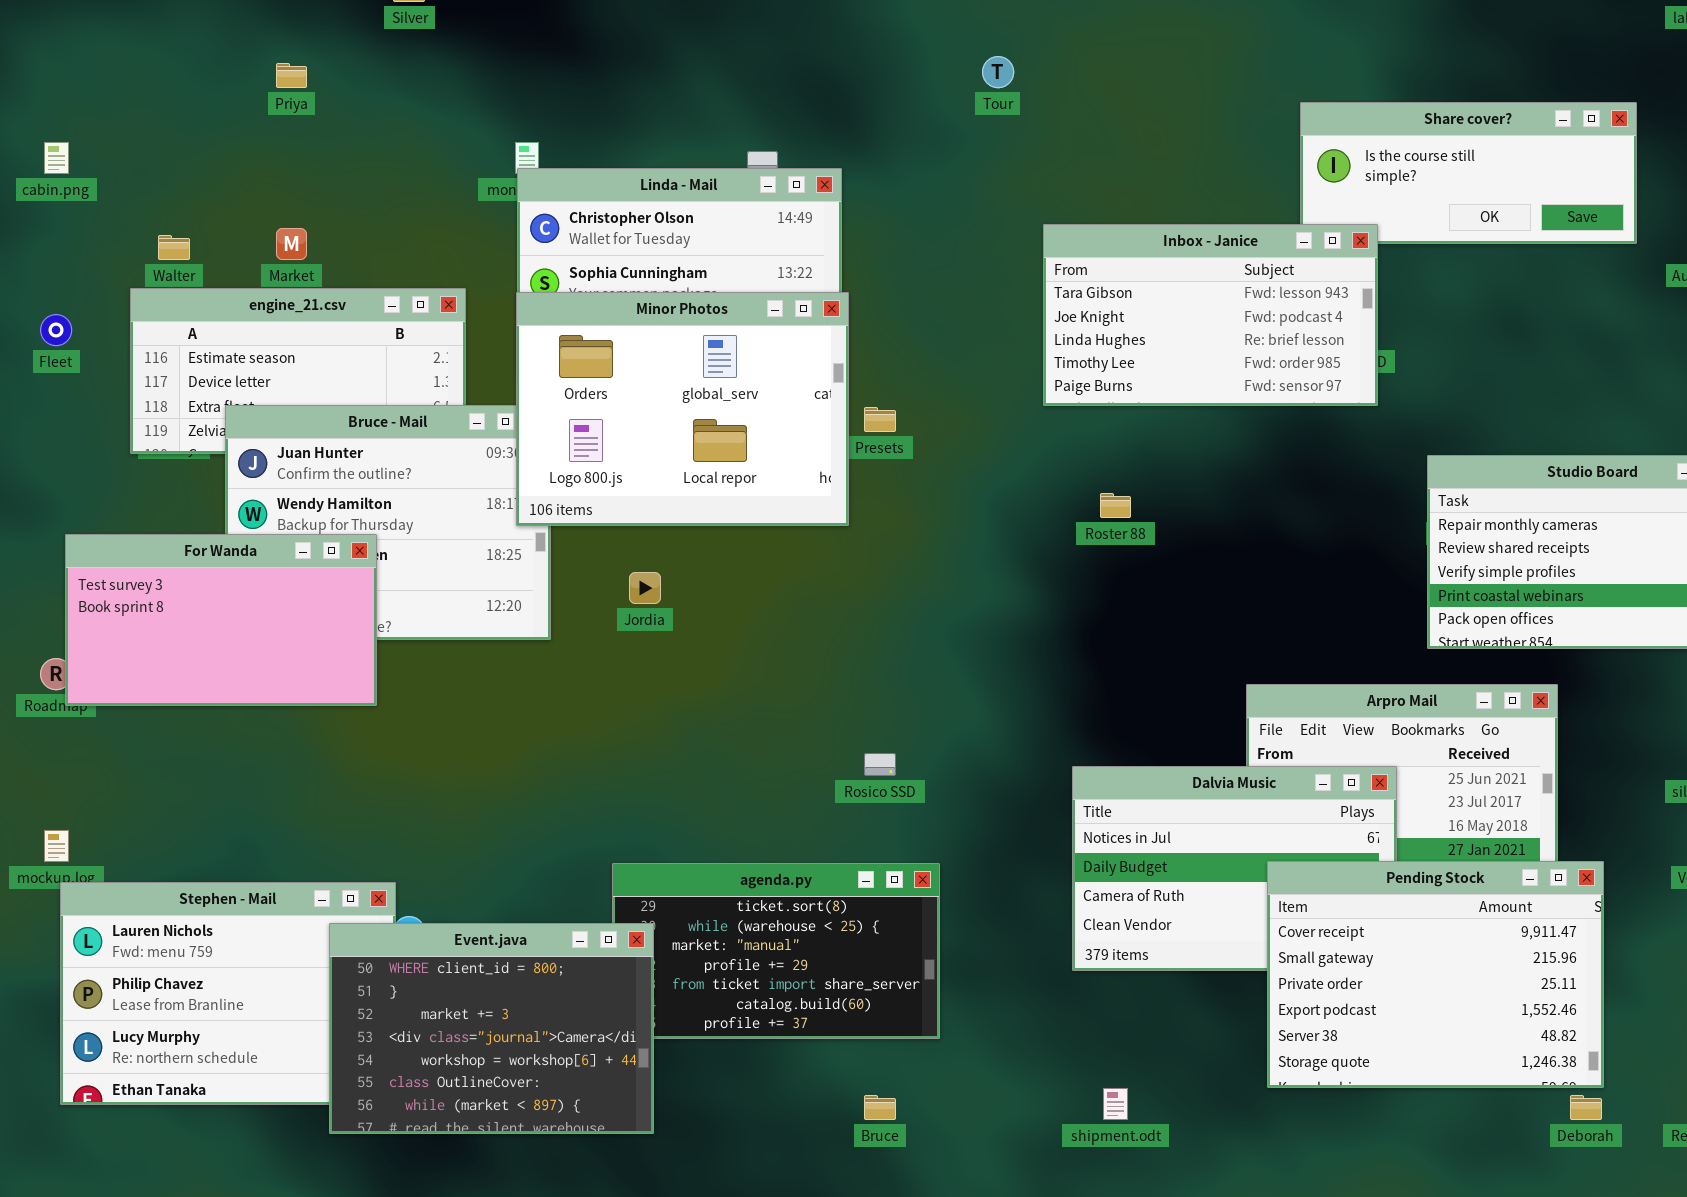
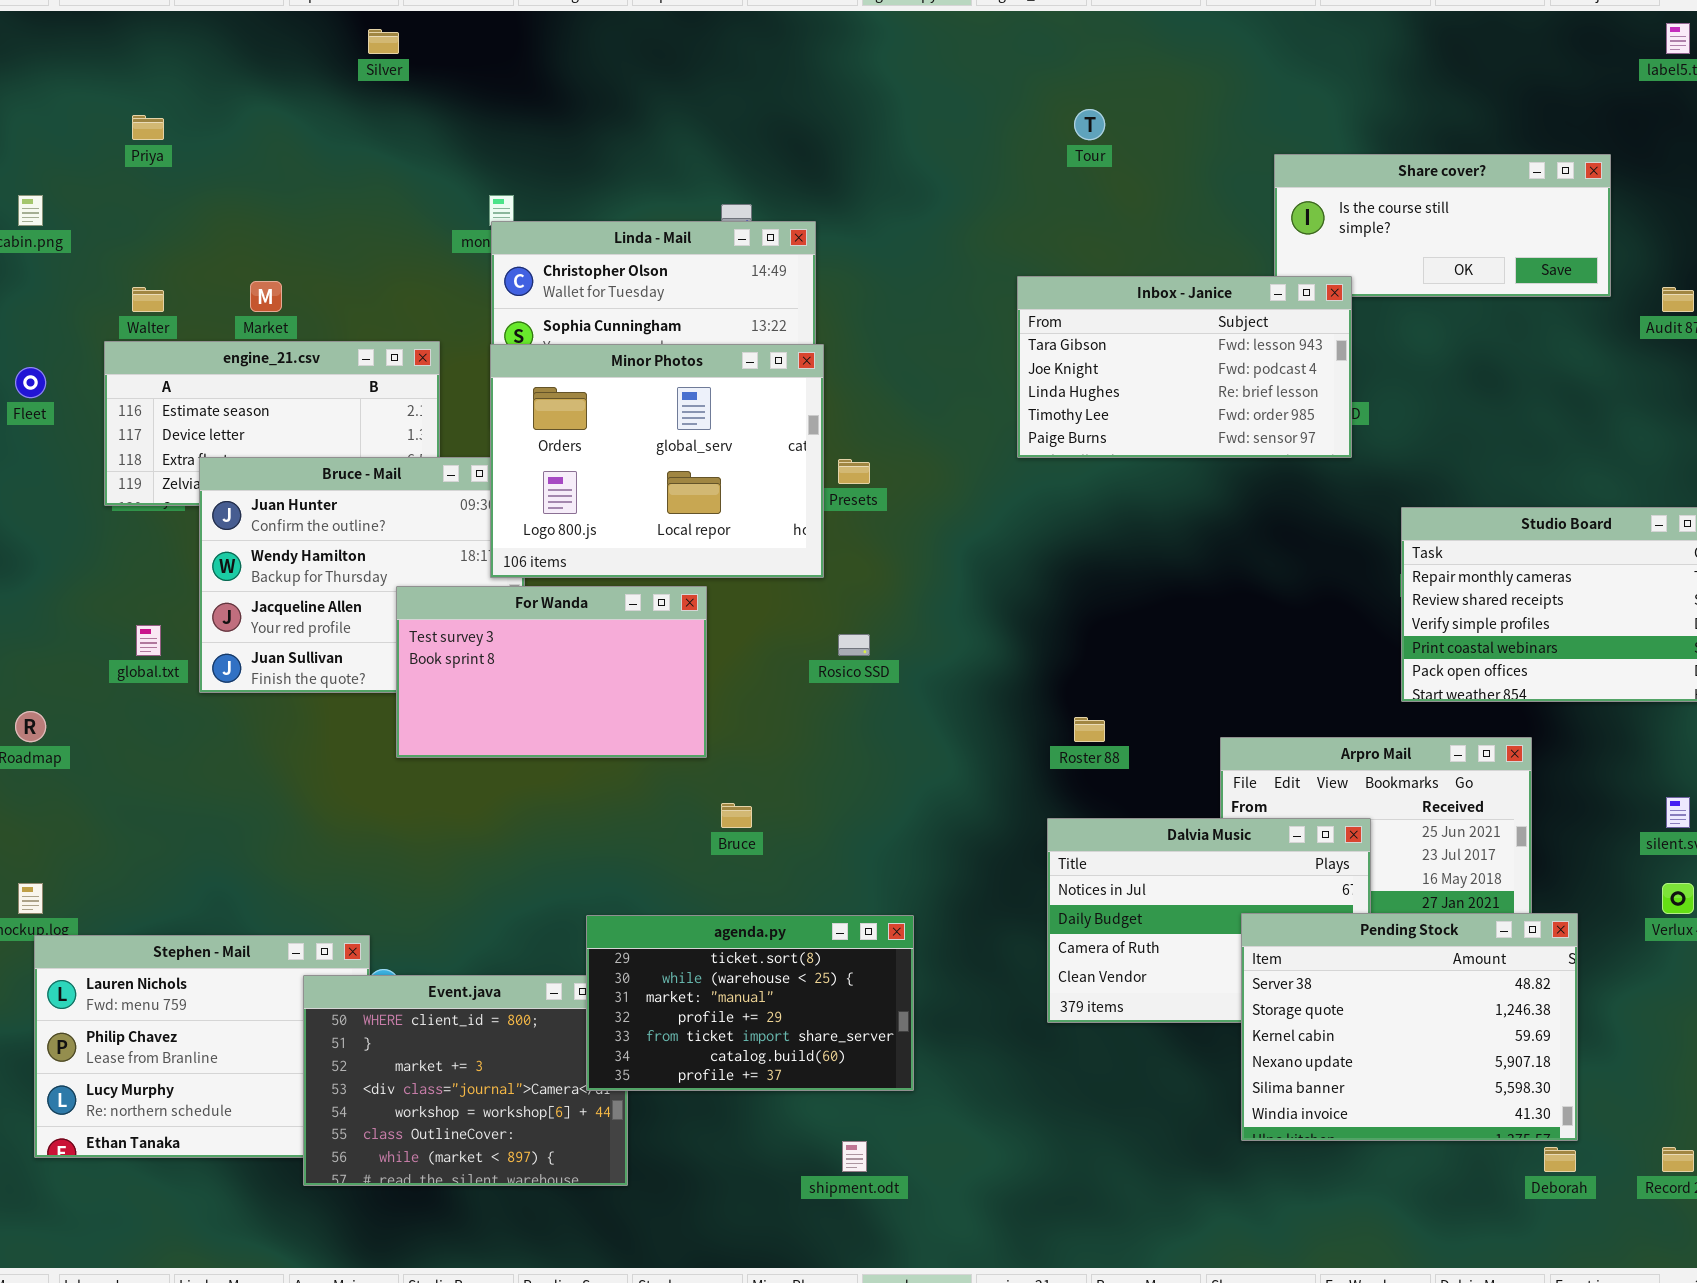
Tour: [982,56,1014,88] -> [1074,109,1105,140], moved
Priya: [276,63,307,88] -> [132,115,164,140], moved
Roster 88: [1100,493,1131,518] -> [1074,717,1105,742], moved
For Wanda: [65,534,377,706] -> [396,586,707,758], moved
Rosico SSD: [864,753,896,776] -> [838,634,870,656], moved
Pending Stock: [1267,861,1604,1088] -> [1241,913,1578,1141], scrolled down 4 rows
agenda.py: [612,863,940,1039] -> [586,915,914,1091], raised
shipment.odt: [1103,1088,1128,1120] -> [842,1141,867,1172], moved
Bruce: [864,1095,896,1120] -> [721,803,752,828], moved

